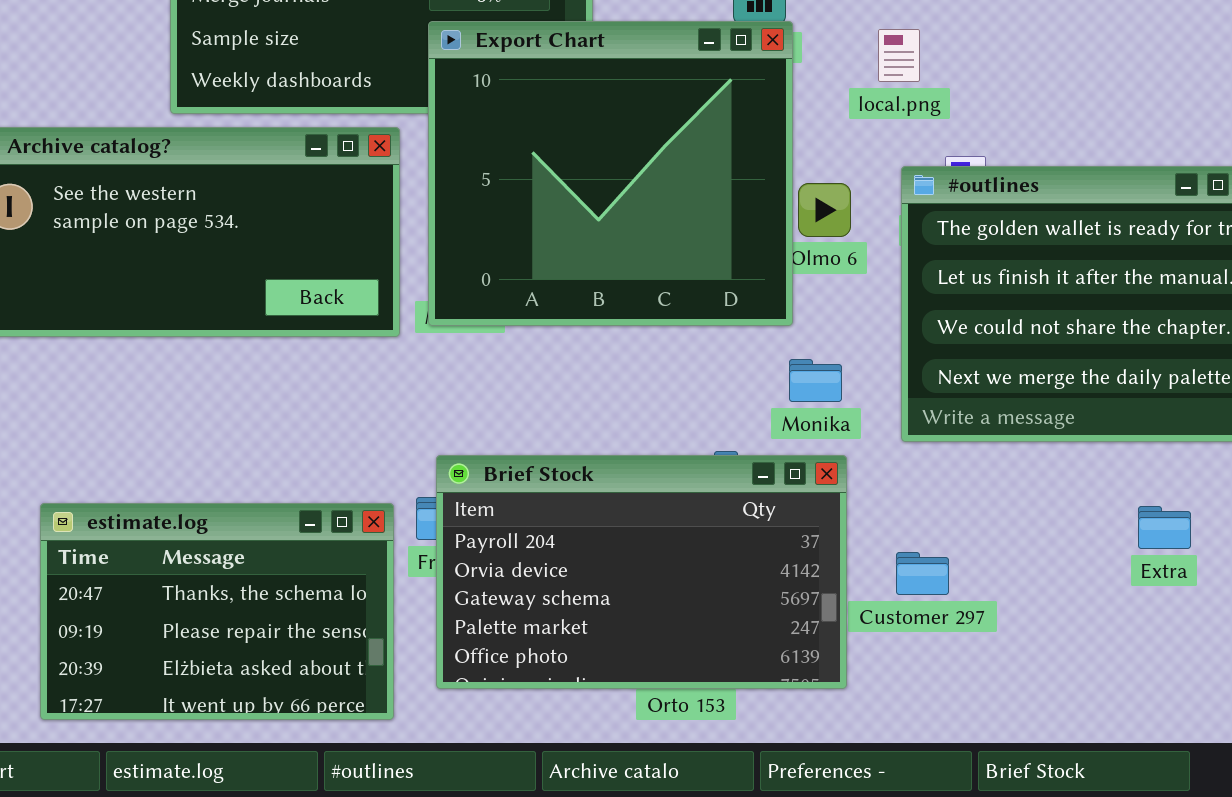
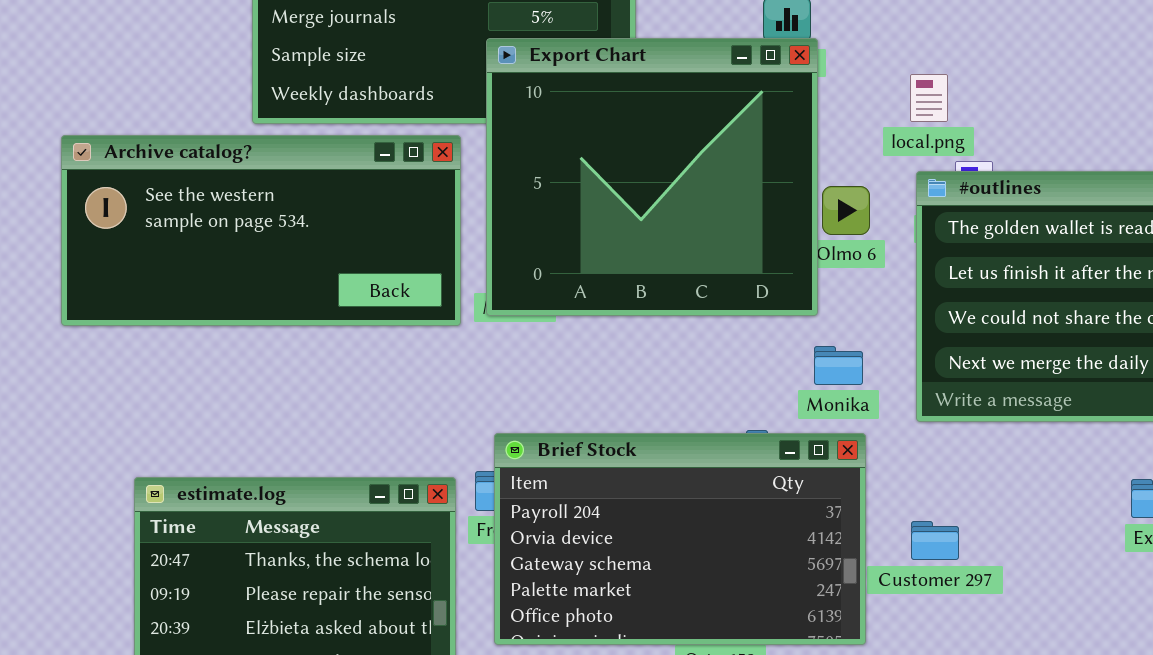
local.png: [878,29,920,82] -> [910,74,948,122], moved

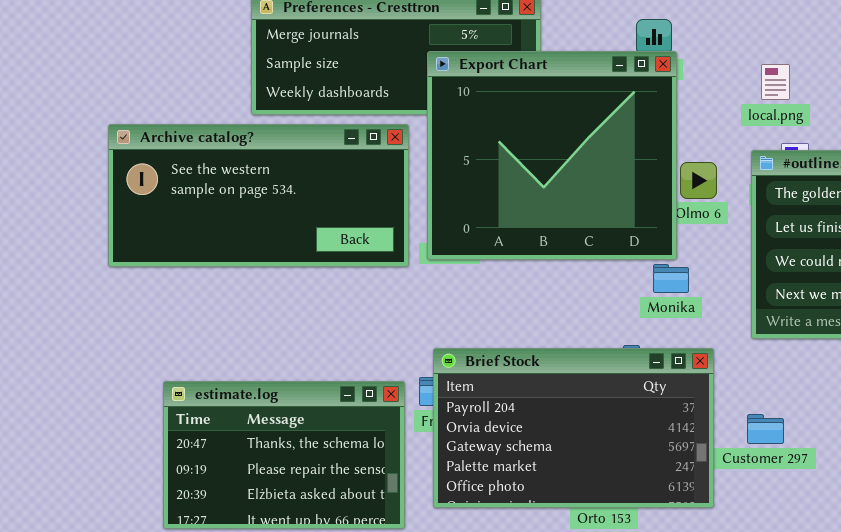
local.png: [910,74,948,122] -> [761,64,790,100], moved
Monika: [814,346,863,385] -> [653,264,689,293], moved

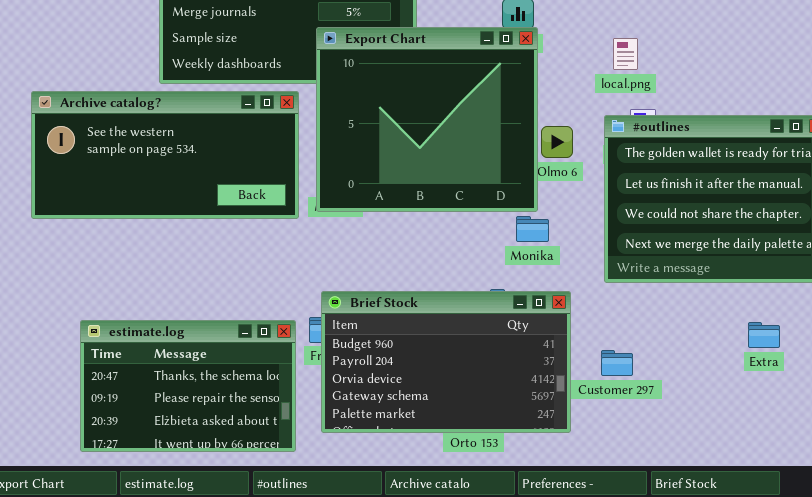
Brief Stock: [433,348,714,508] -> [321,291,571,433], scrolled up 1 row

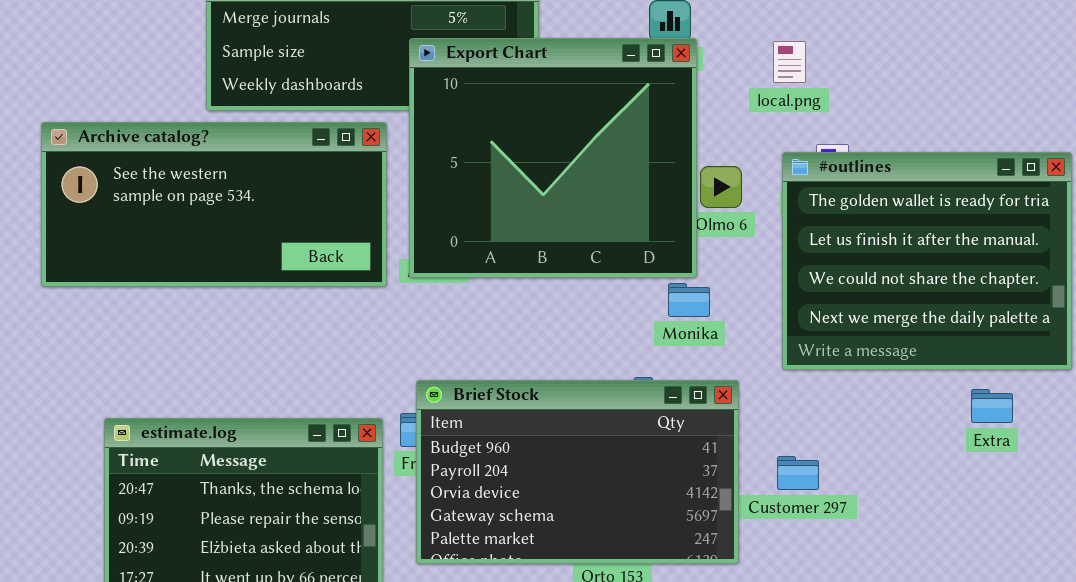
local.png: [613,38,638,70] -> [773,41,806,83], moved
Extra: [748,322,780,348] -> [971,389,1013,423], moved

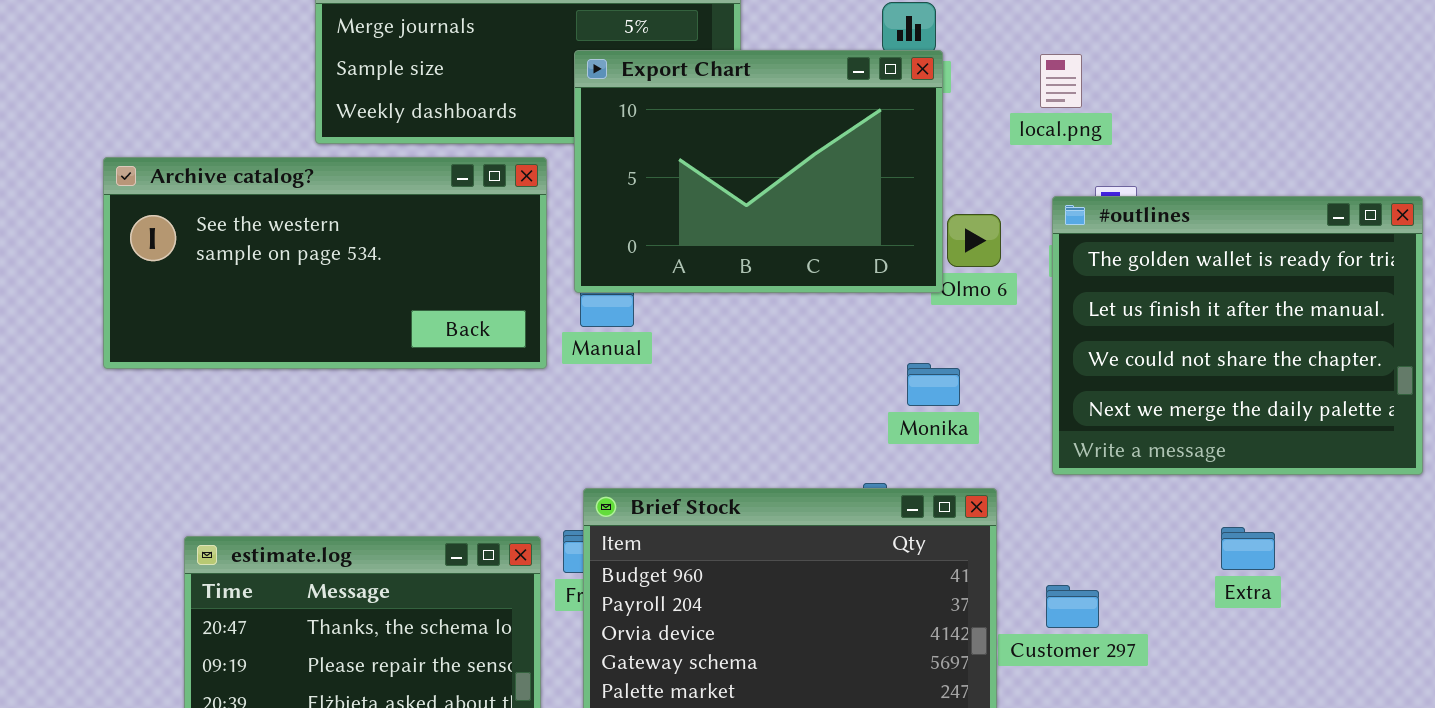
Export Chart: [409,38,697,278] -> [574,50,943,293], resized
Extra: [971,389,1013,423] -> [1221,527,1275,570], moved

